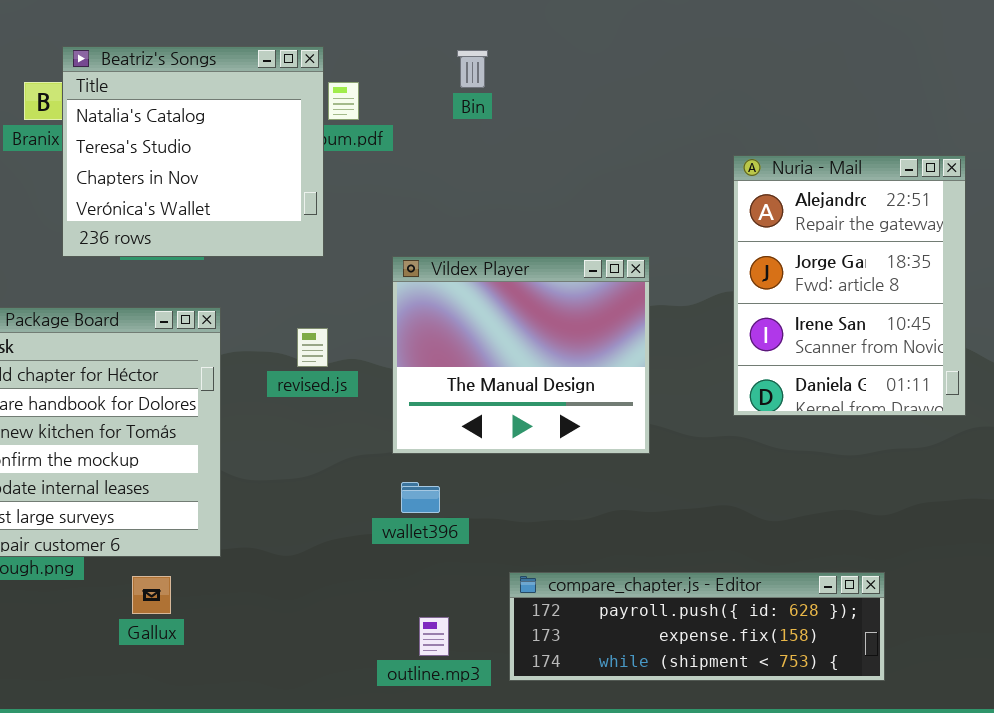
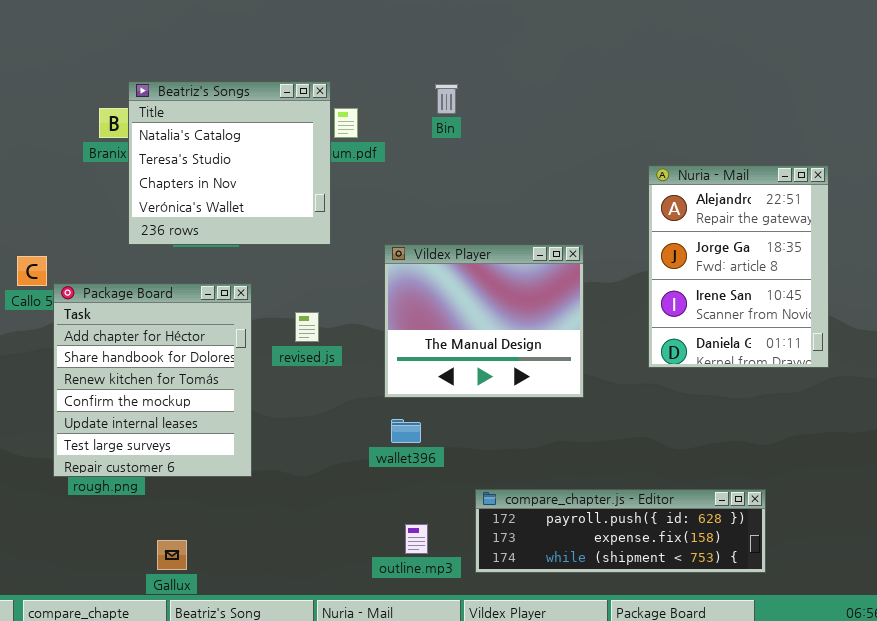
revised.js: [297,328,328,367] -> [295,312,319,342], moved
Gallux: [132,576,171,614] -> [157,540,187,570], moved

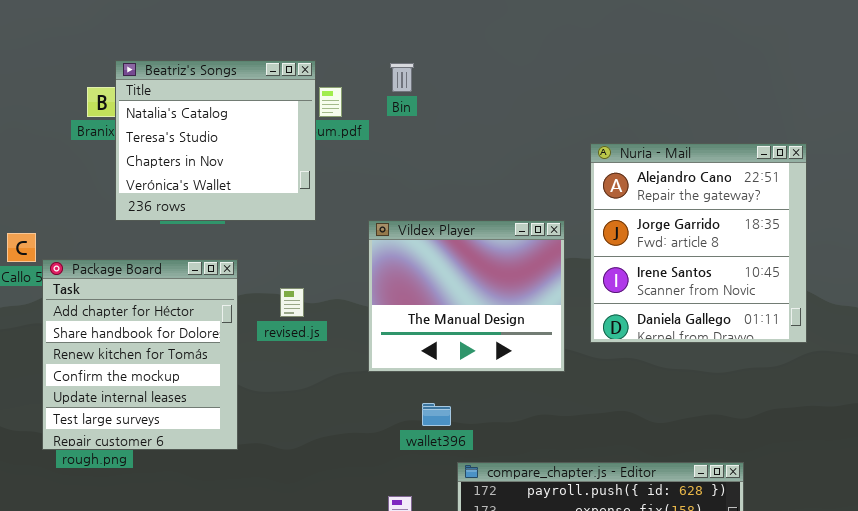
Bin: [435,84,458,114] -> [390,63,414,92], moved
Nuria - Mail: [648,165,829,368] -> [590,143,807,343], resized
wallet396: [391,419,421,443] -> [422,403,451,426], moved

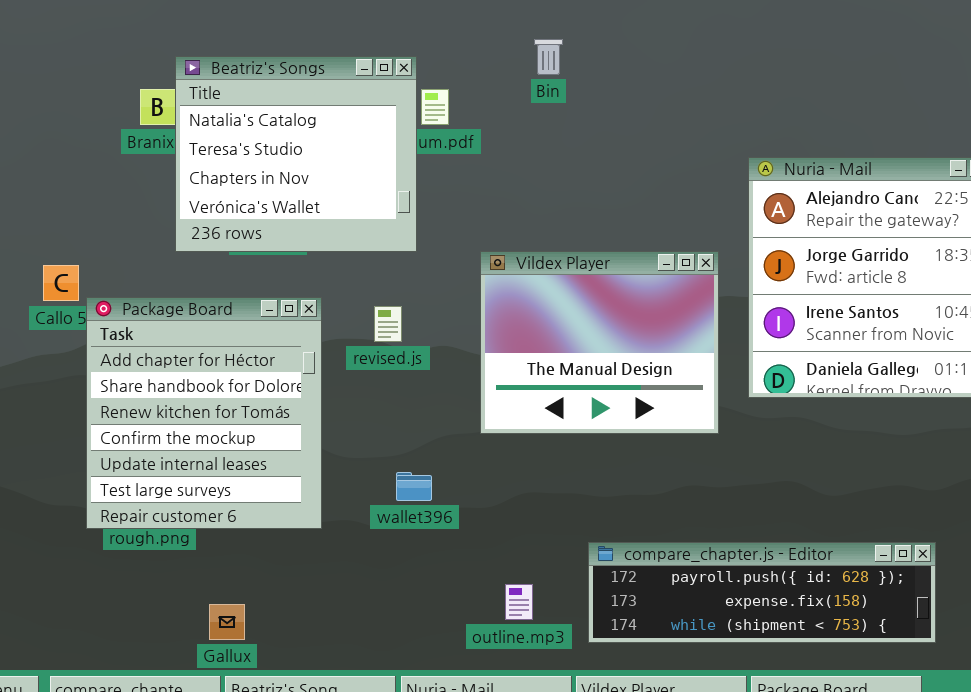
Bin: [390,63,414,92] -> [534,39,563,75], moved
revised.js: [280,288,304,317] -> [374,306,402,342], moved
wallet396: [422,403,451,426] -> [396,472,432,501], moved

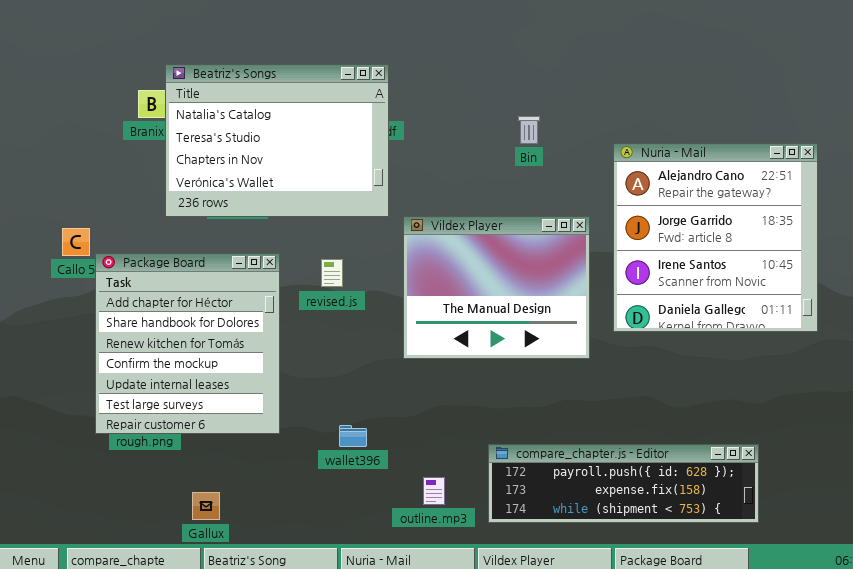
Bin: [534,39,563,75] -> [518,116,540,144], moved
Beatriz's Songs: [175,56,417,252] -> [165,64,389,217], resized
wallet396: [396,472,432,501] -> [339,425,367,447], moved

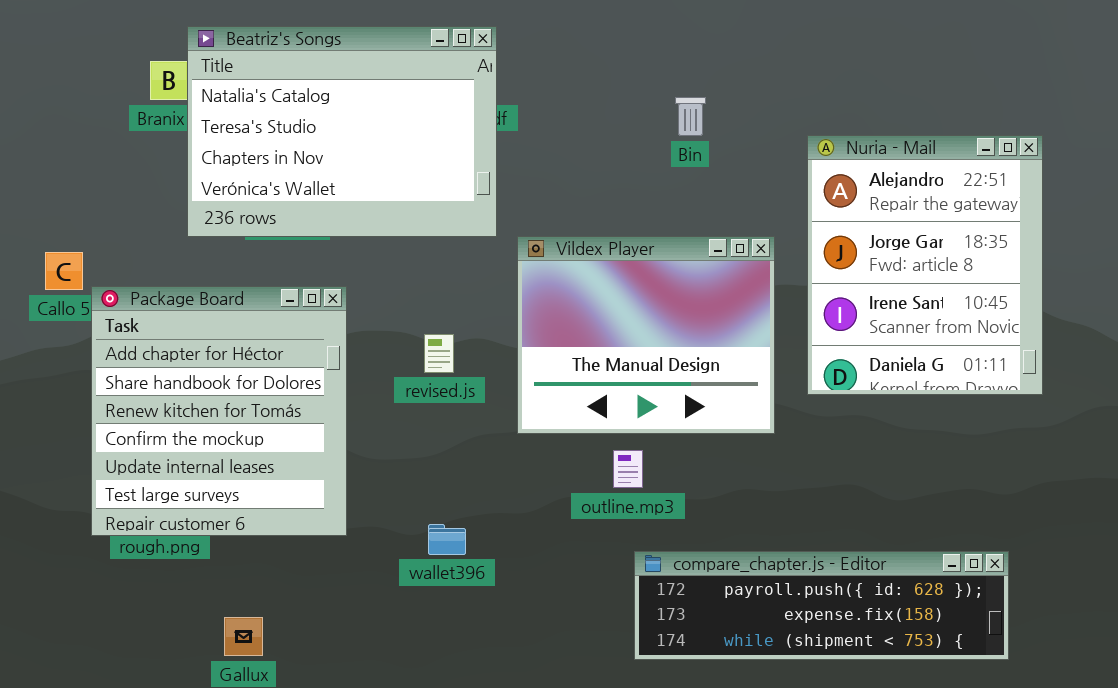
Nuria - Mail: [613,143,818,332] -> [807,135,1043,395], resized
revised.js: [321,259,343,287] -> [424,334,454,373], moved
outline.mp3: [423,477,445,505] -> [613,450,643,488], moved

